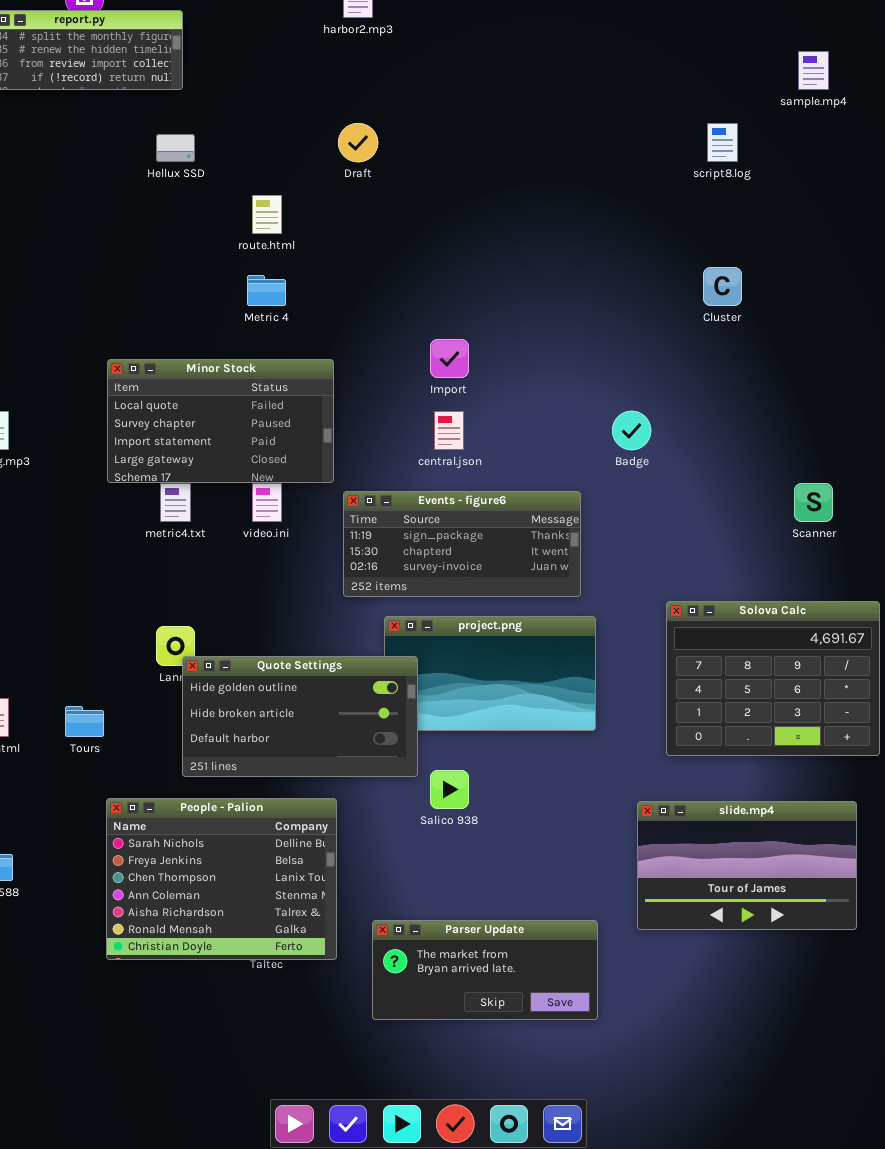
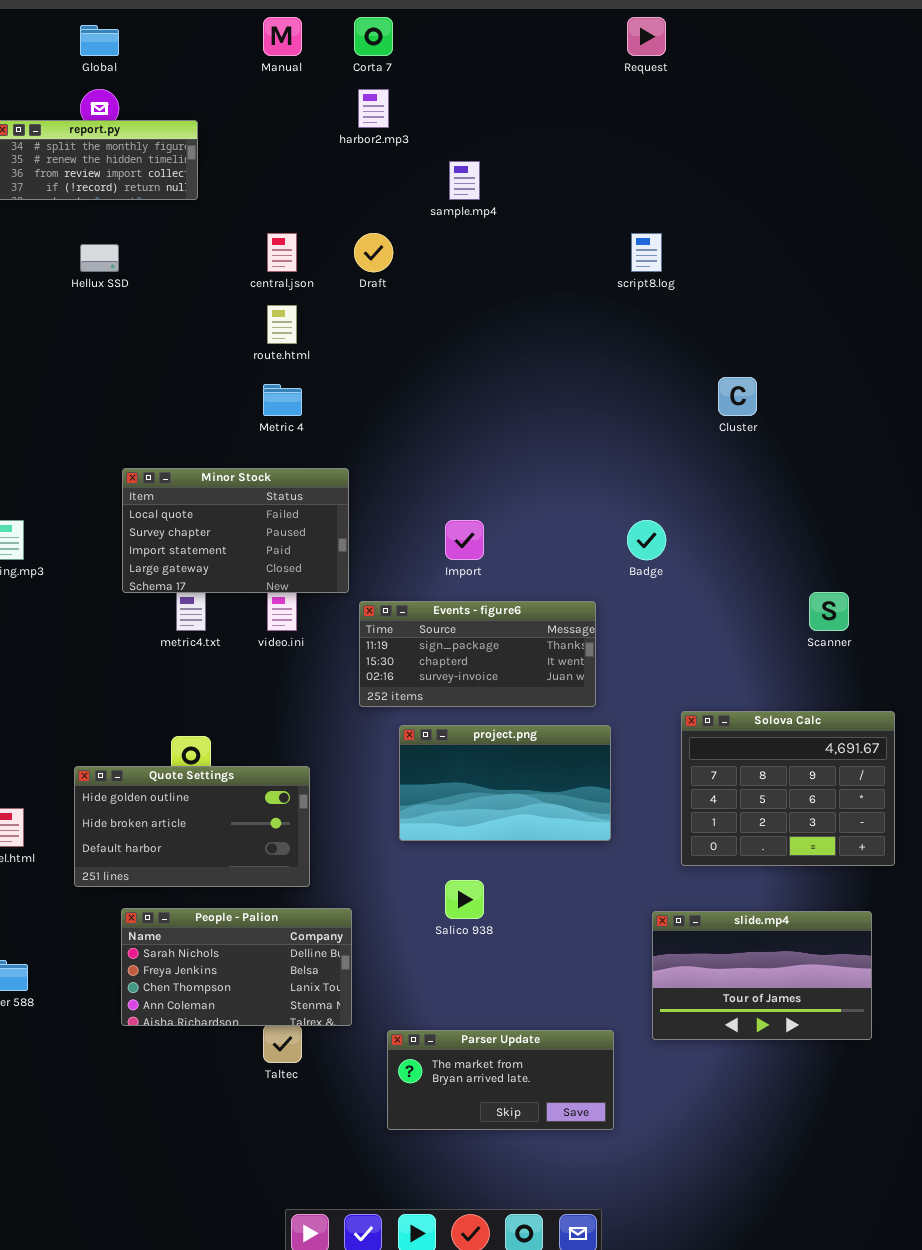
sample.mp4: [798,51,829,90] -> [449,161,480,200], moved
script8.log: [707,123,738,162] -> [631,233,662,272], moved
Hellux SSD: [156,134,195,162] -> [80,244,119,272], moved
Import: [430,339,469,378] -> [445,520,484,560], moved
central.json: [434,411,464,450] -> [267,233,297,272], moved
Quote Settings: [182,656,418,777] -> [74,766,310,887], moved
People - Palion: [106,798,337,960] -> [121,908,352,1026], resized

